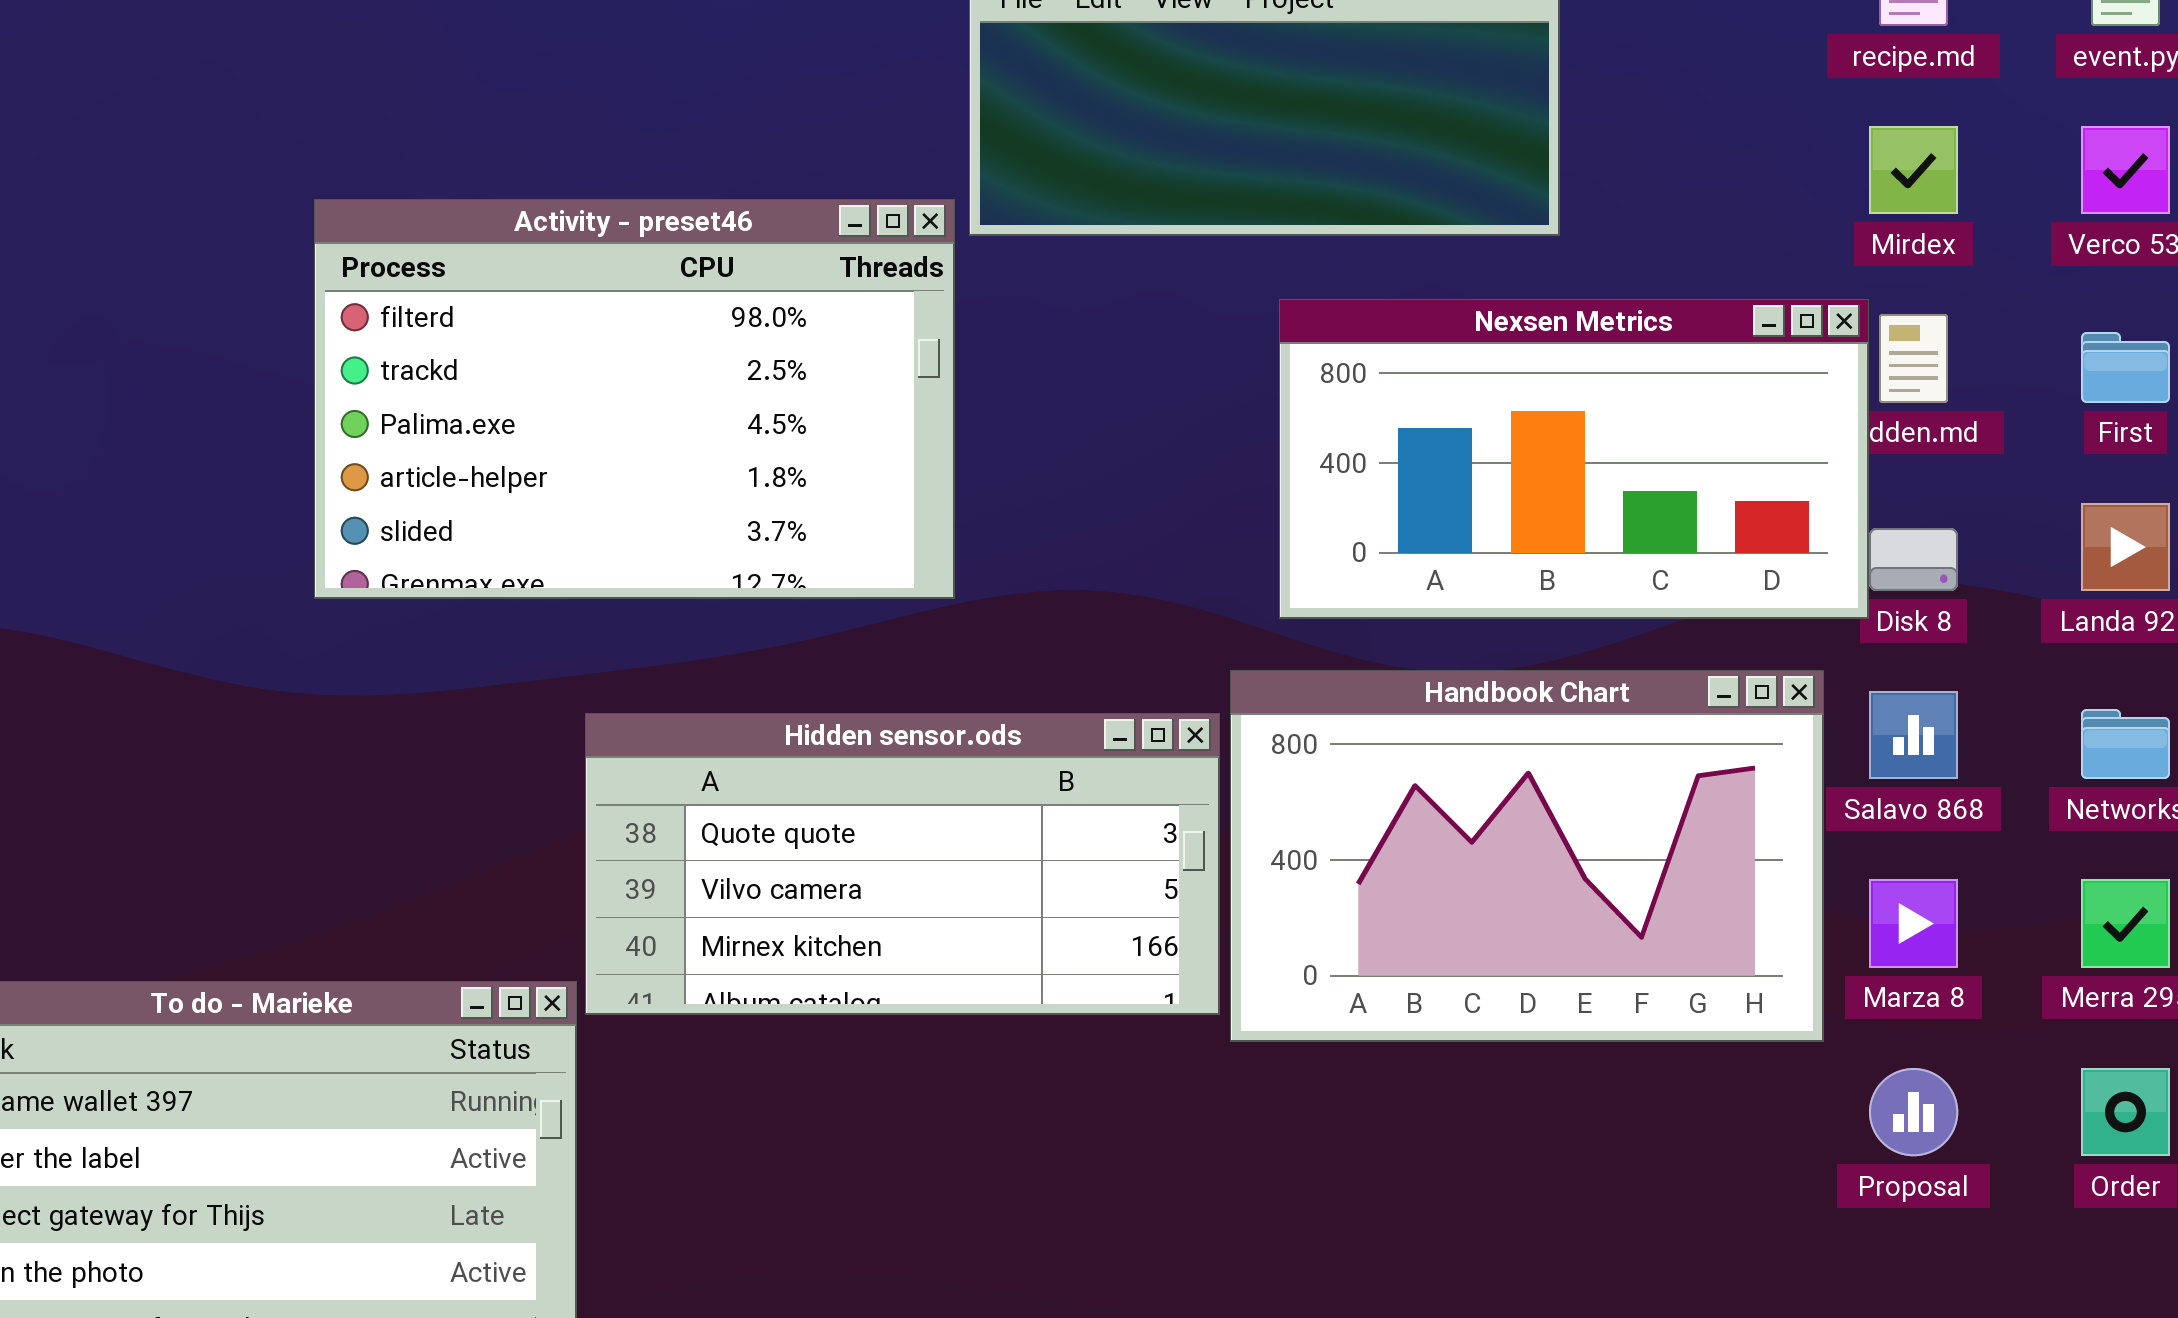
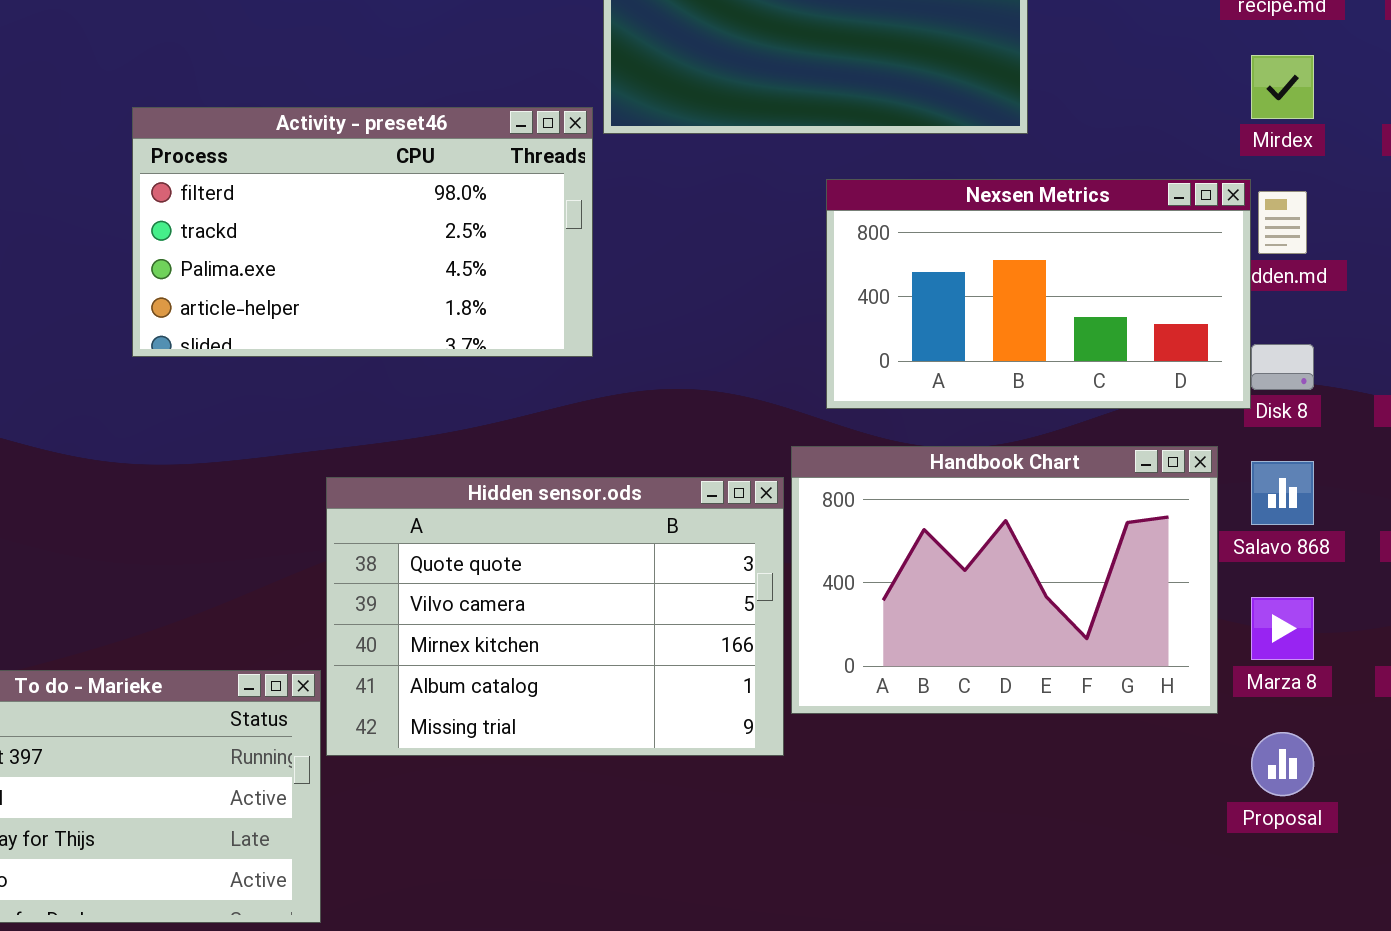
Activity - preset46: [314,199,955,599] -> [132,107,593,357], resized
Hidden sensor.ods: [585,713,1220,1015] -> [326,477,784,756], resized

